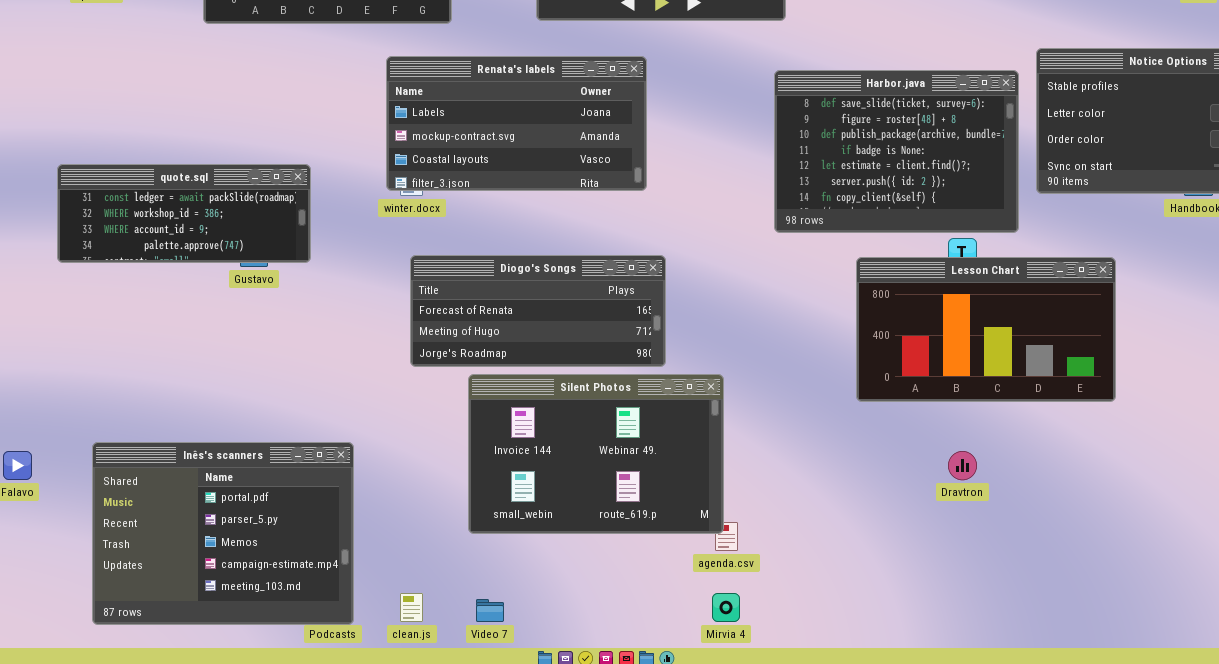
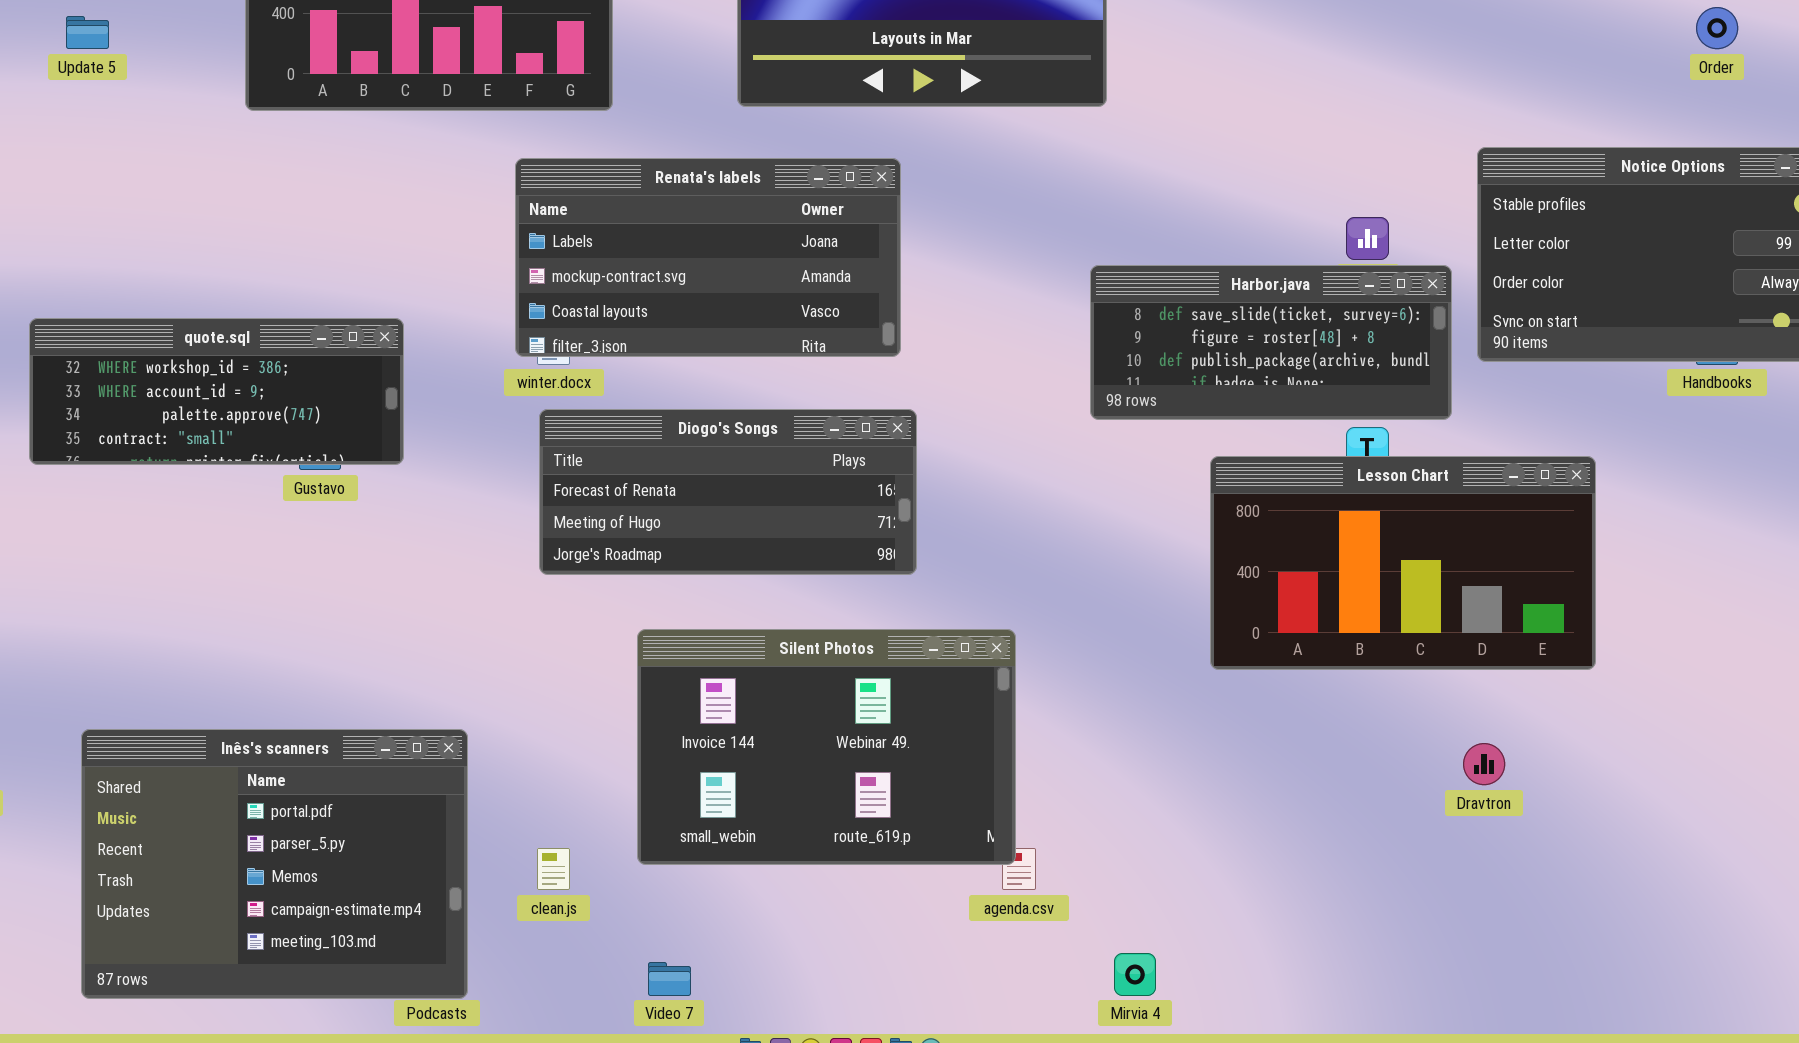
Harbor.java: [774,70,1019,233] -> [1090,265,1452,420], resized
quote.sql: [57,164,311,263] -> [29,318,404,465], scrolled down 1 row
Diogo's Songs: [410,255,666,367] -> [539,409,917,575], moved
Dravtron: [948,451,977,480] -> [1463,743,1505,785], moved
clean.js: [400,593,423,622] -> [537,848,570,890], moved
Mirvia 4: [712,593,740,622] -> [1114,953,1156,996], moved

